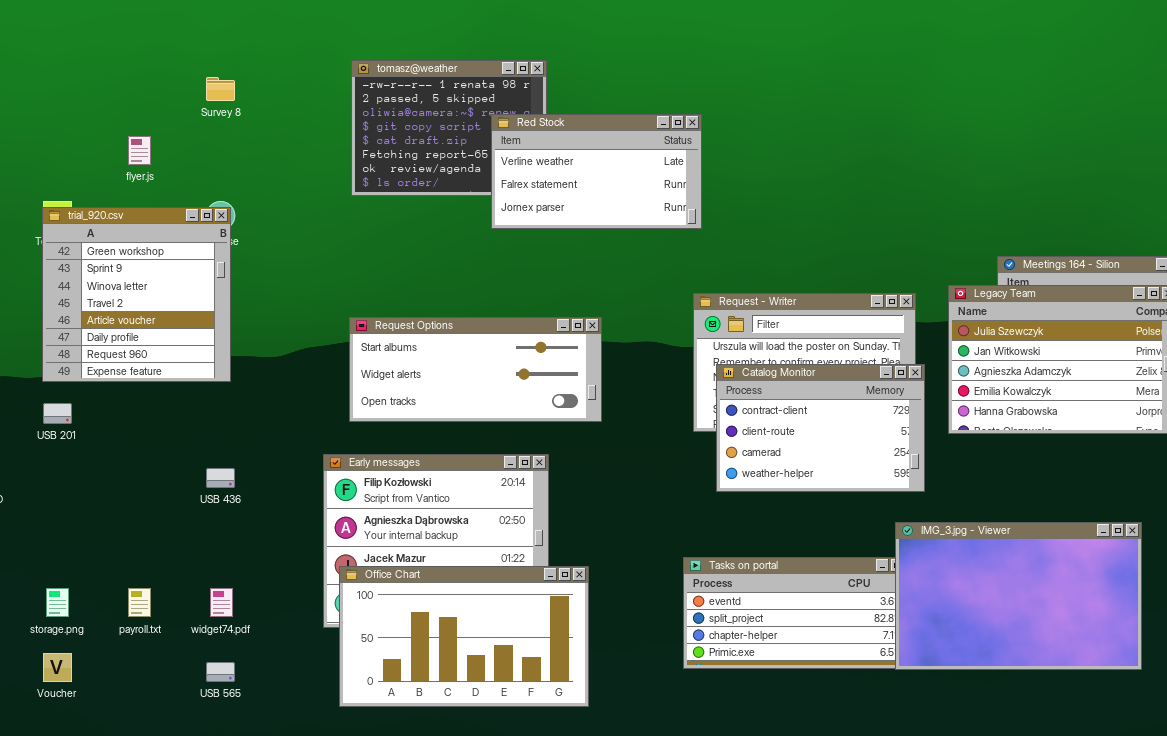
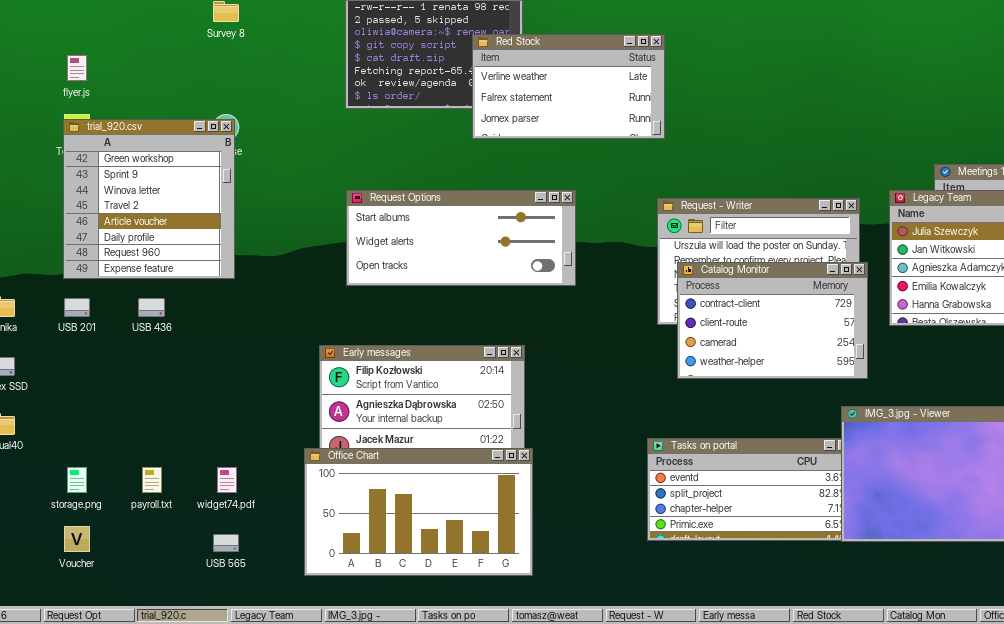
flyer.js: [128,136,151,165] -> [67,55,87,81], moved
Request Options: [349,317,602,422] -> [346,190,576,286], moved
USB 436: [206,468,235,488] -> [138,298,165,317], moved
Office Chart: [339,566,589,707] -> [304,448,533,576], moved

